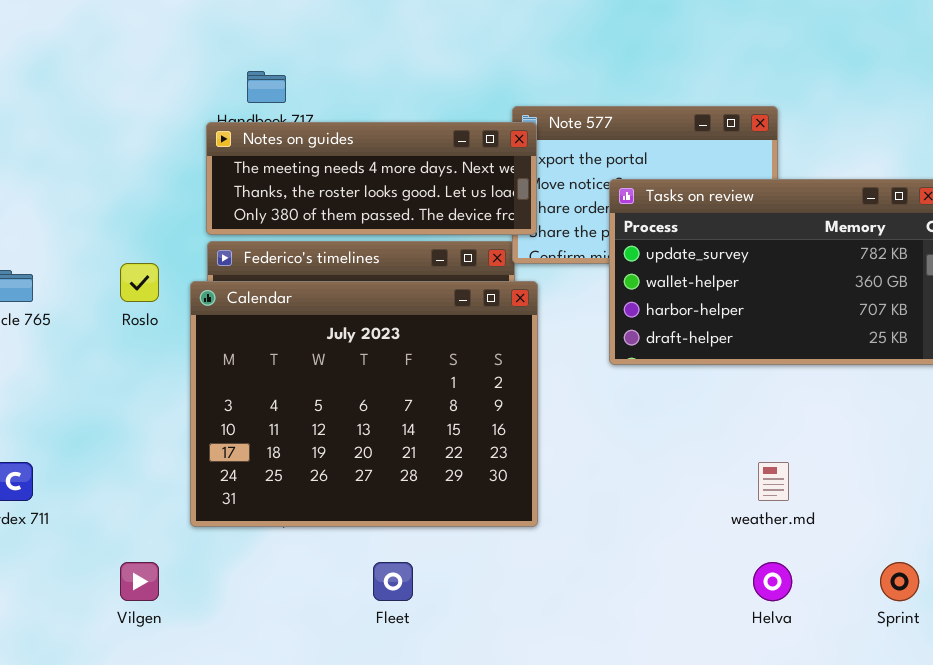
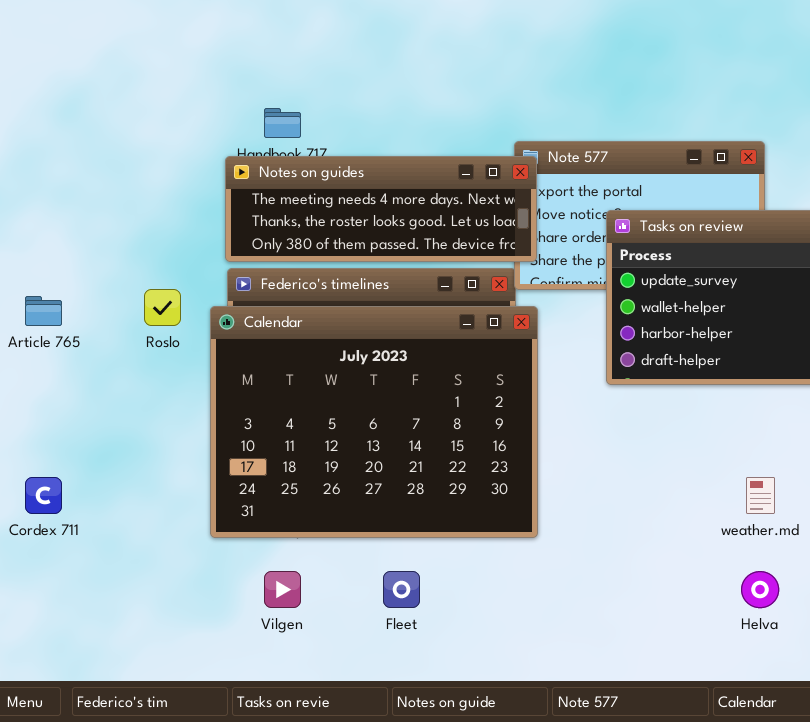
Vilgen: [120,562,159,601] -> [264,571,301,608], moved

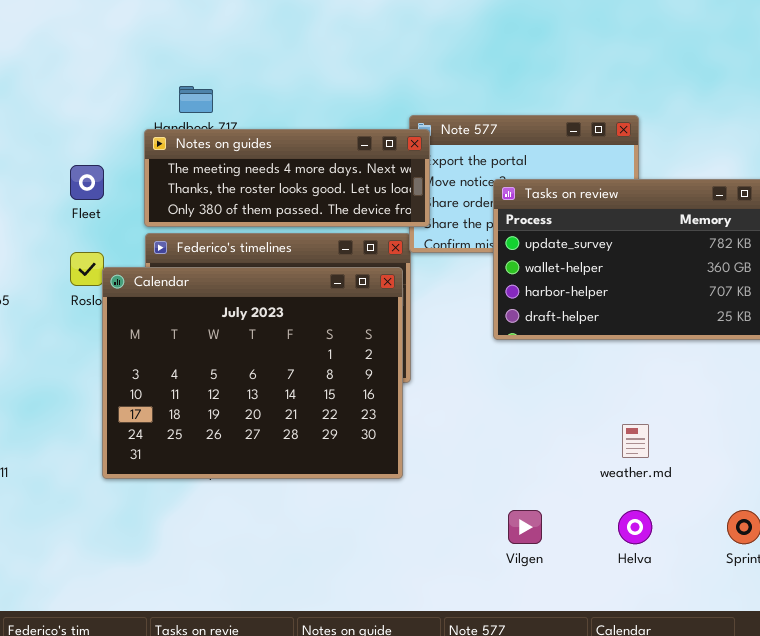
Calendar: [210,306,538,538] -> [102,267,403,479], moved
Vilgen: [264,571,301,608] -> [508,510,542,544], moved
Fleet: [383,571,420,608] -> [70,165,104,200], moved

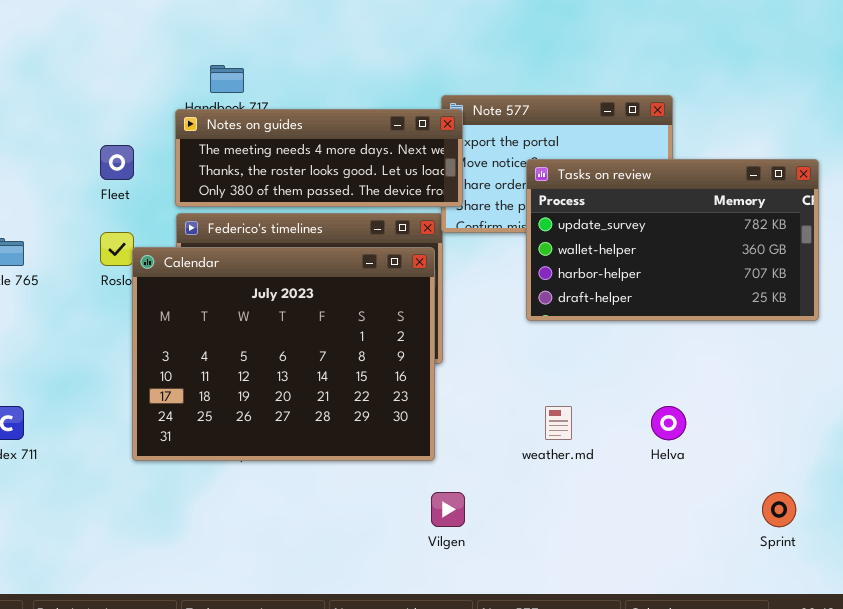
weather.md: [622,424,649,458] -> [545,406,572,440], moved
Vilgen: [508,510,542,544] -> [431,492,465,527], moved
Helva: [618,510,652,544] -> [651,406,686,440], moved

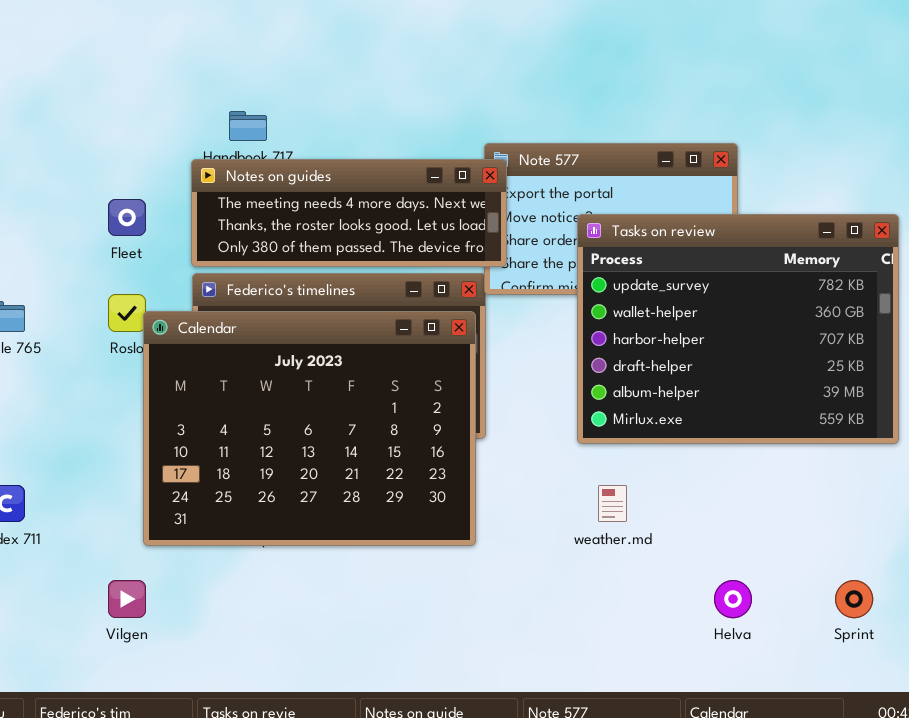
Tasks on review: [526,159,819,321] -> [577,214,899,444], resized
Helva: [651,406,686,440] -> [714,580,752,618], moved
Vilgen: [431,492,465,527] -> [108,580,146,618], moved

